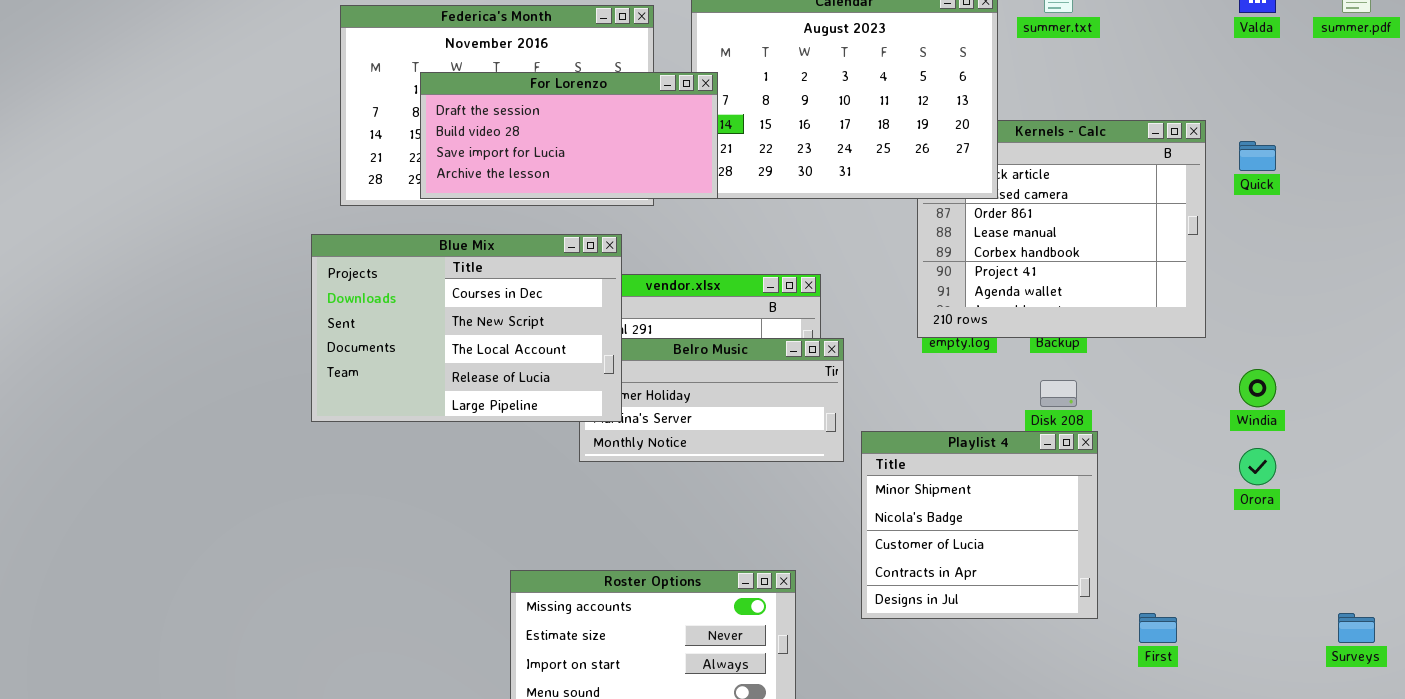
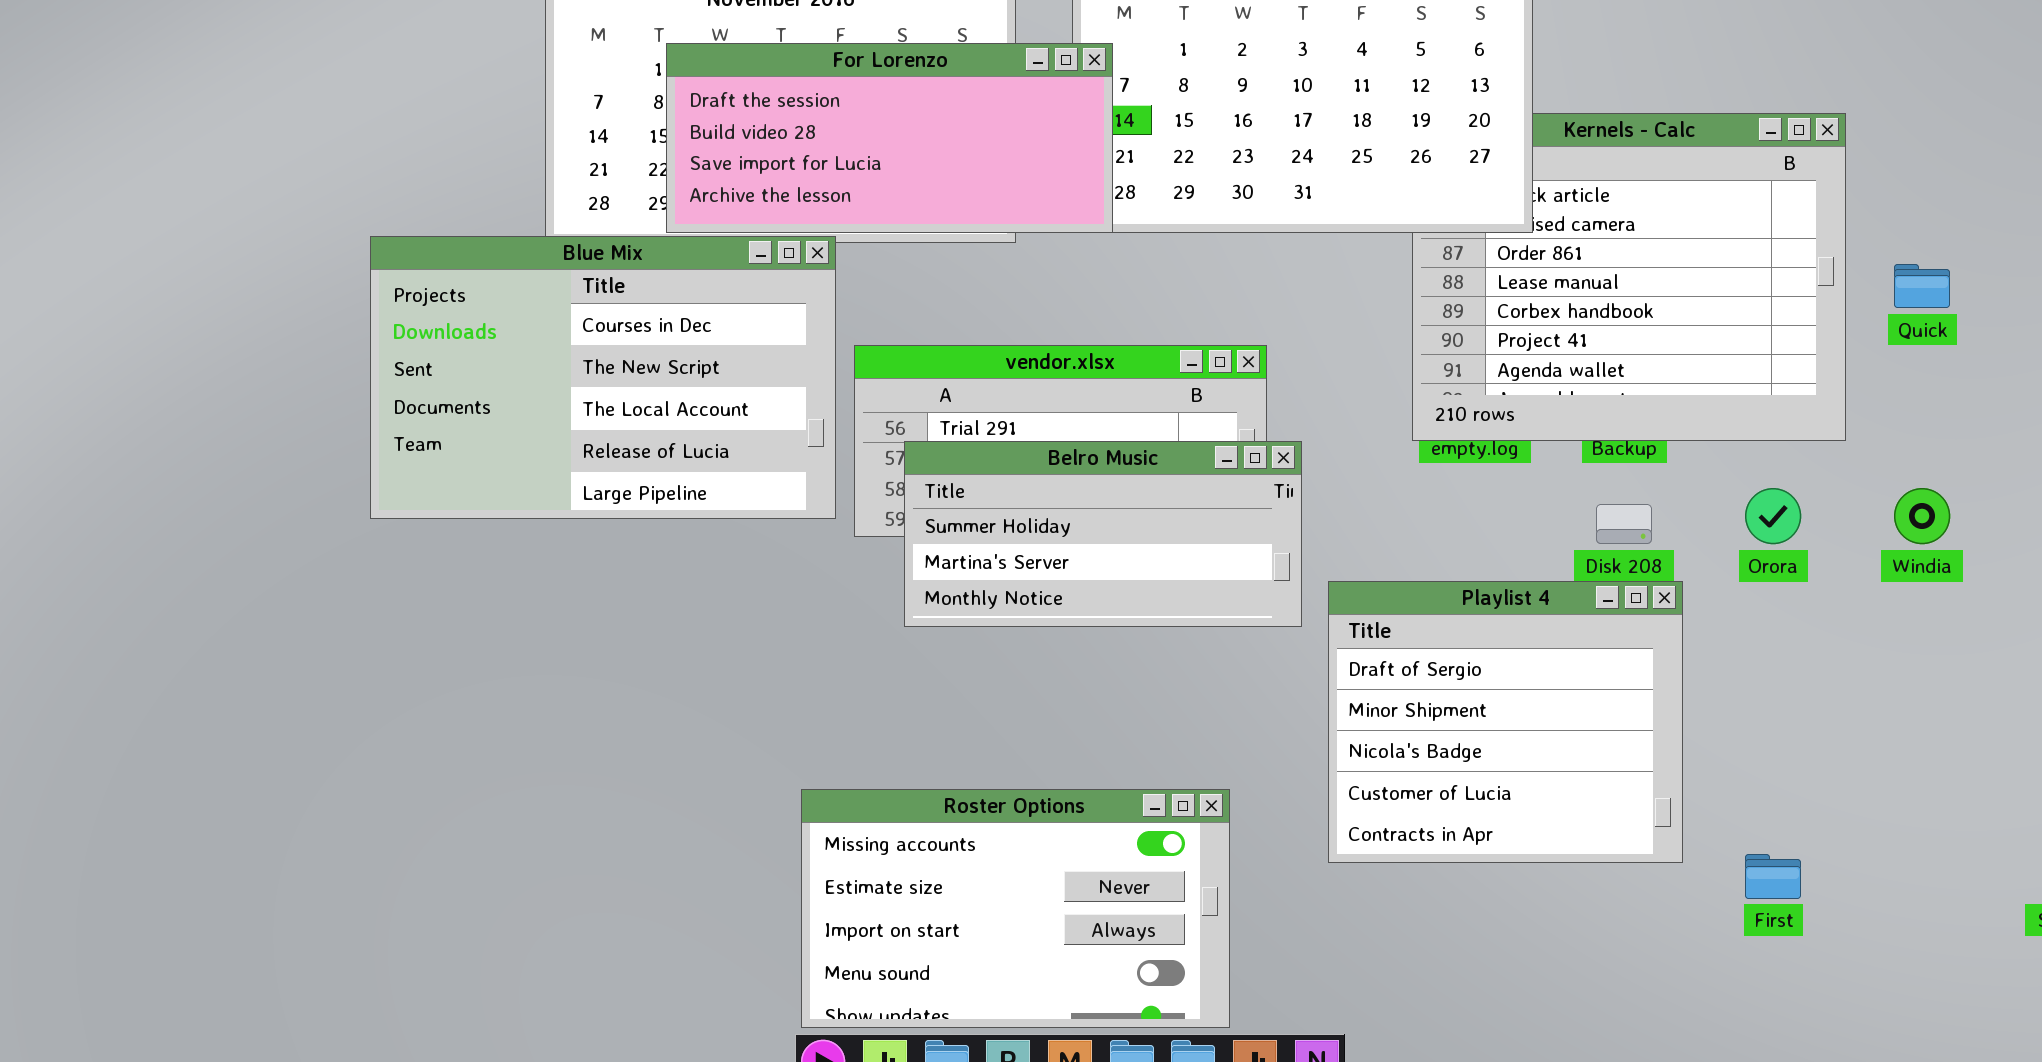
Quick: [1239,141,1276,171] -> [1894,264,1950,308], moved
Blue Mix: [311,234,622,422] -> [370,236,836,519], moved
Playlist 4: [861,431,1098,619] -> [1328,581,1683,863], scrolled up 1 row
Orora: [1239,448,1276,485] -> [1745,488,1801,544], moved

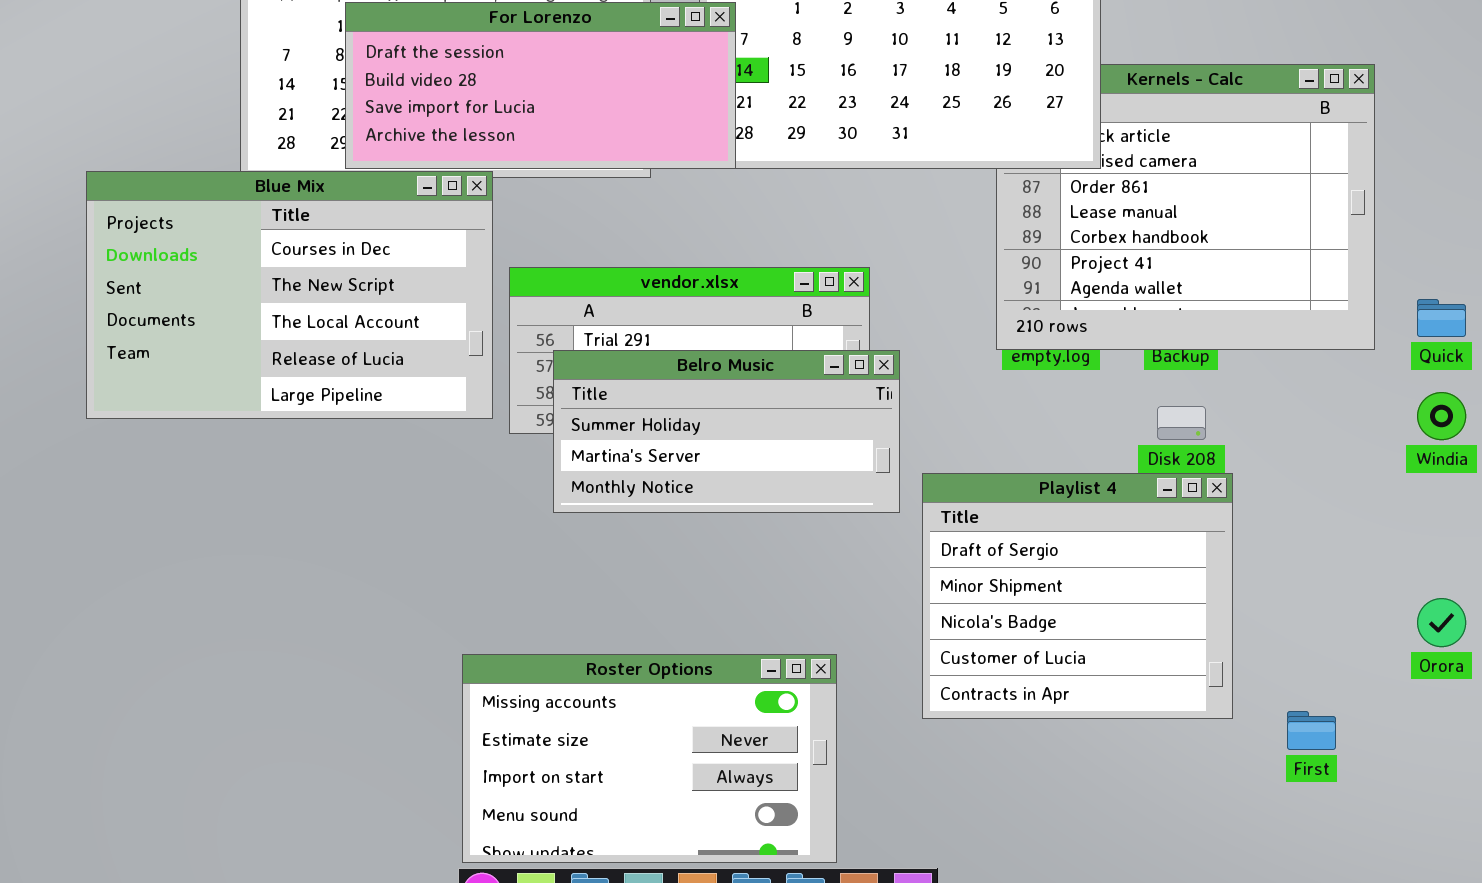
Quick: [1894,264,1950,308] -> [1417,299,1466,337], moved
Orora: [1745,488,1801,544] -> [1417,598,1466,647], moved

